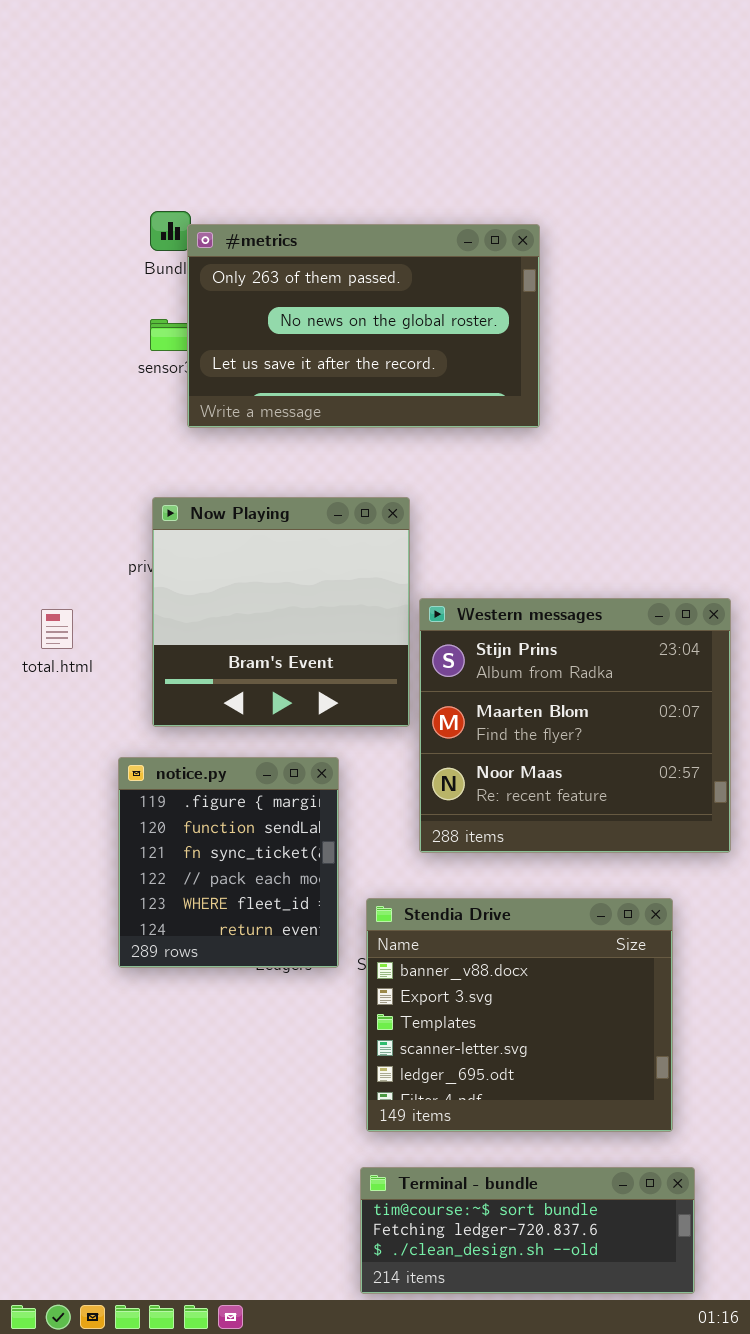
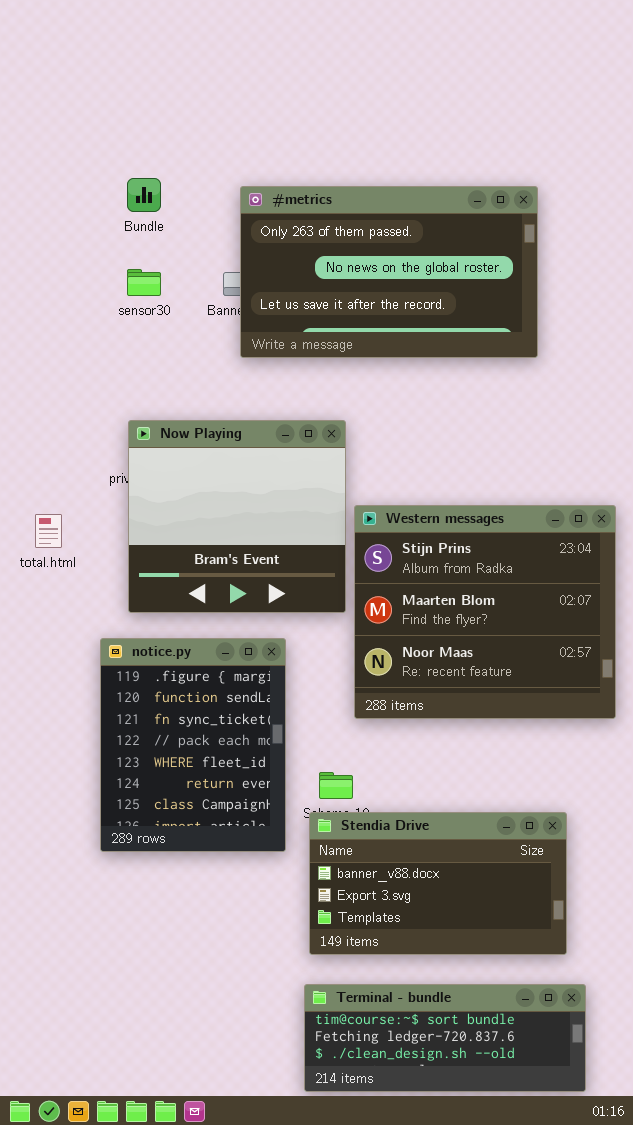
#metrics: [187,224,540,428] -> [240,186,538,358], moved
notice.py: [118,757,339,968] -> [100,638,286,852], resized
Stendia Drive: [366,898,673,1132] -> [309,812,567,955], resized

